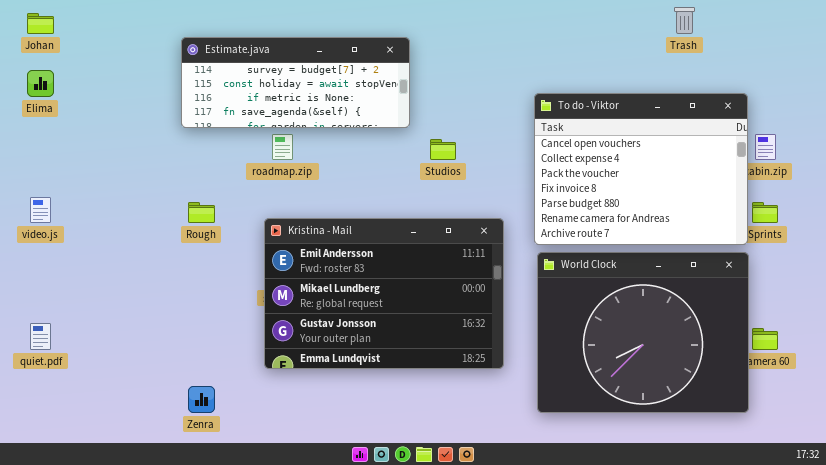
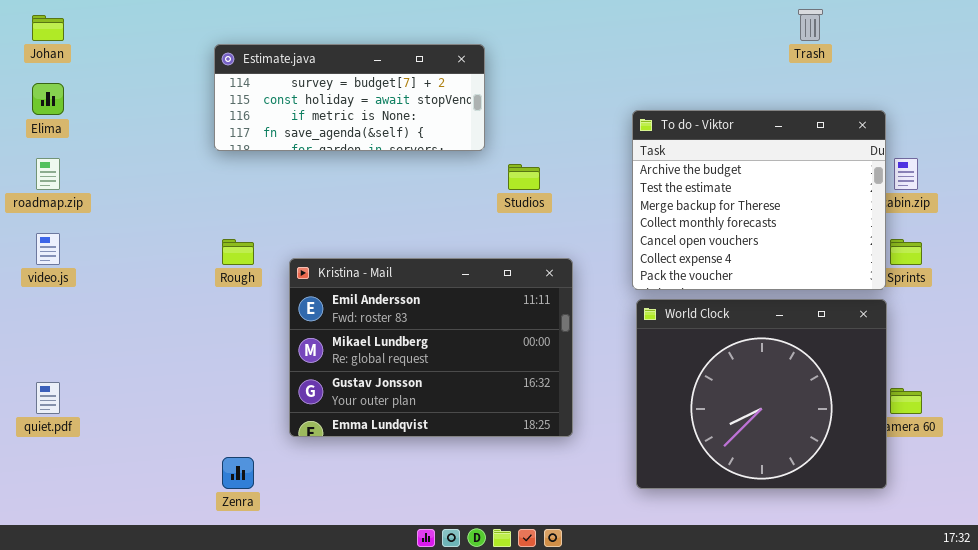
To do - Viktor: [534,93,748,245] -> [632,110,886,290], scrolled up 4 rows
roadmap.zip: [272,134,293,160] -> [36,158,60,190], moved
Kristina - Mail: [264,218,504,369] -> [289,258,573,437], moved

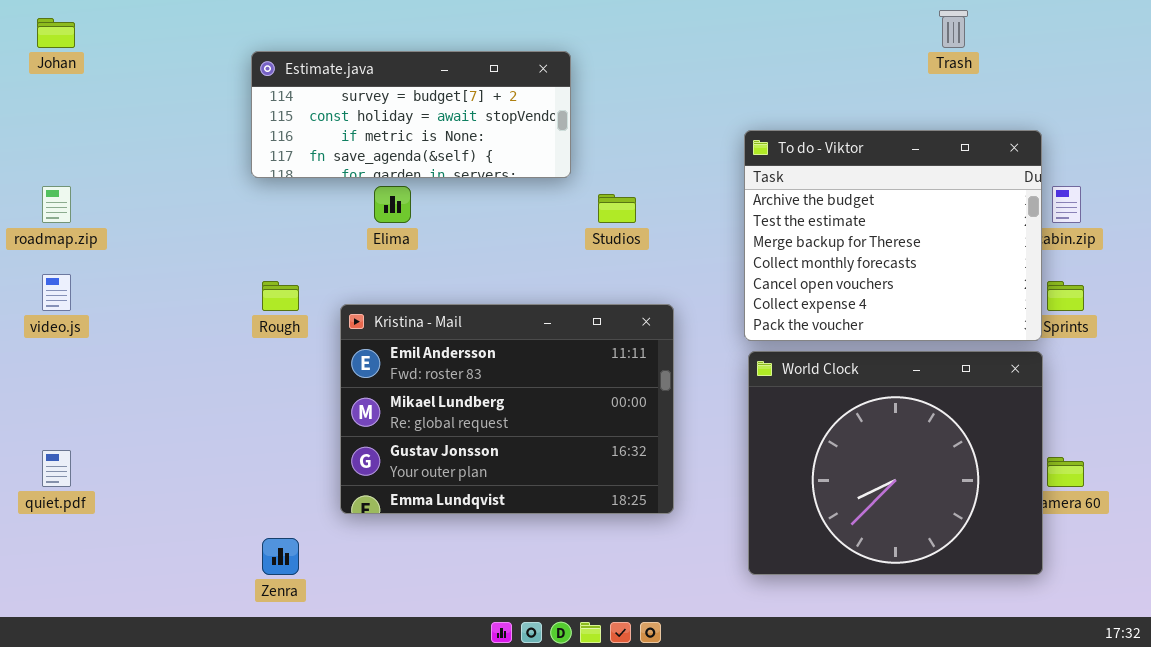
Elima: [32,83,64,115] -> [374,186,411,223], moved

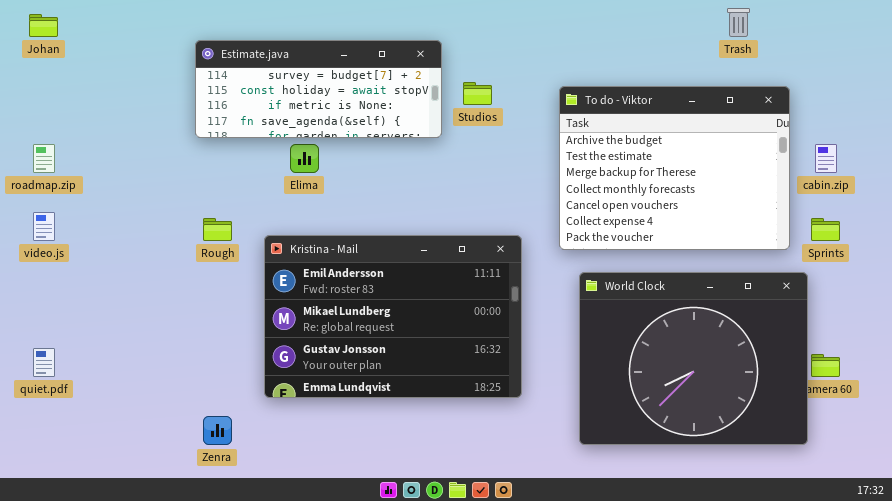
To do - Viktor: [744,130,1042,341] -> [559,86,790,250], moved
Studios: [598,194,636,223] -> [463,82,492,105], moved

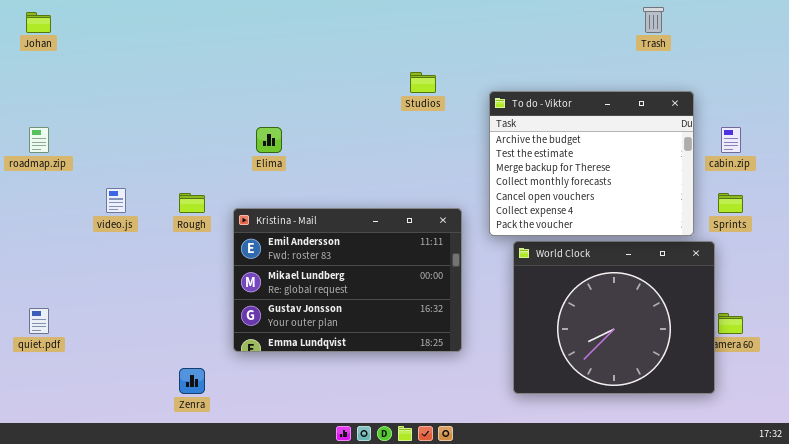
Estimate.java: [195,40,442,138] -> none, closed
To do - Viktor: [559,86,790,250] -> [489,91,694,236], moved
video.js: [33,212,55,241] -> [106,188,126,213], moved

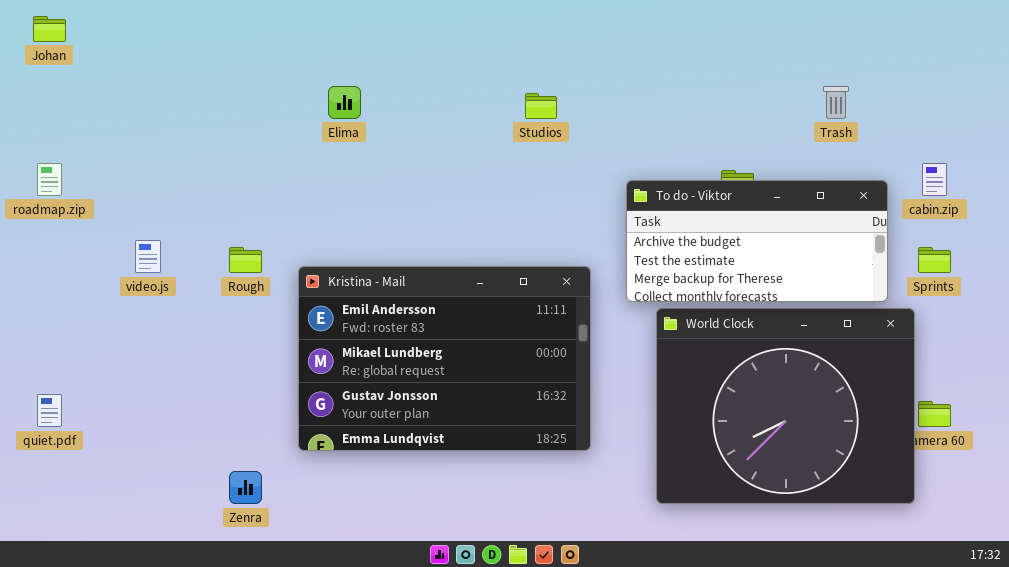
Trash: [643,7,664,33] -> [823,86,849,119], moved
To do - Viktor: [489,91,694,236] -> [626,180,888,302], resized
Elima: [256,127,282,153] -> [328,86,361,119], moved

